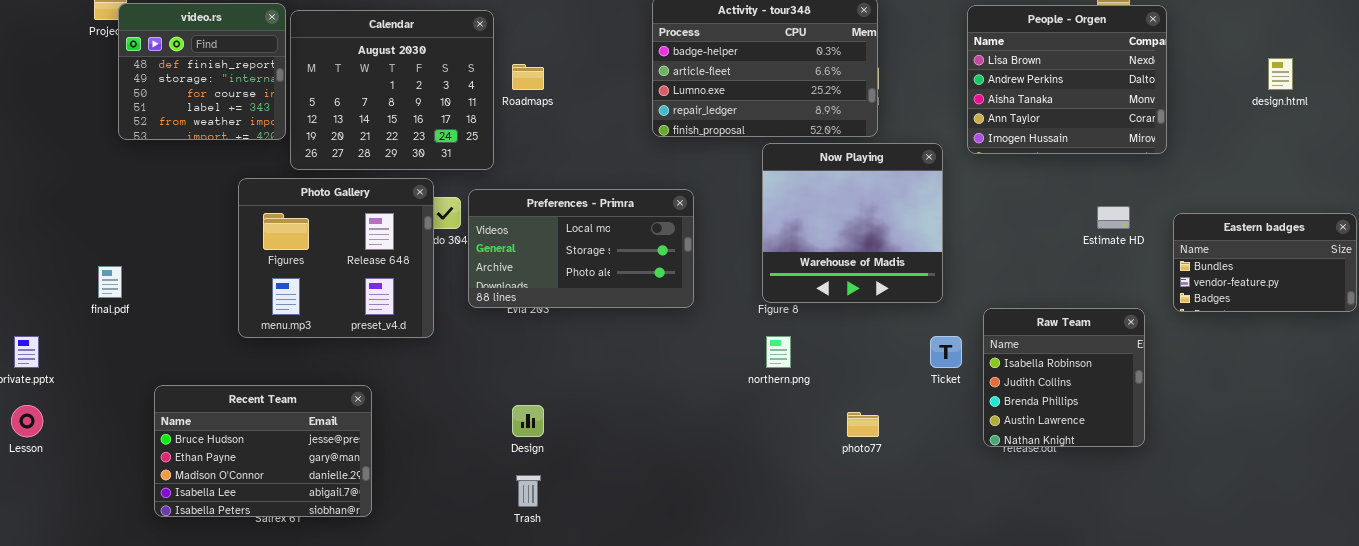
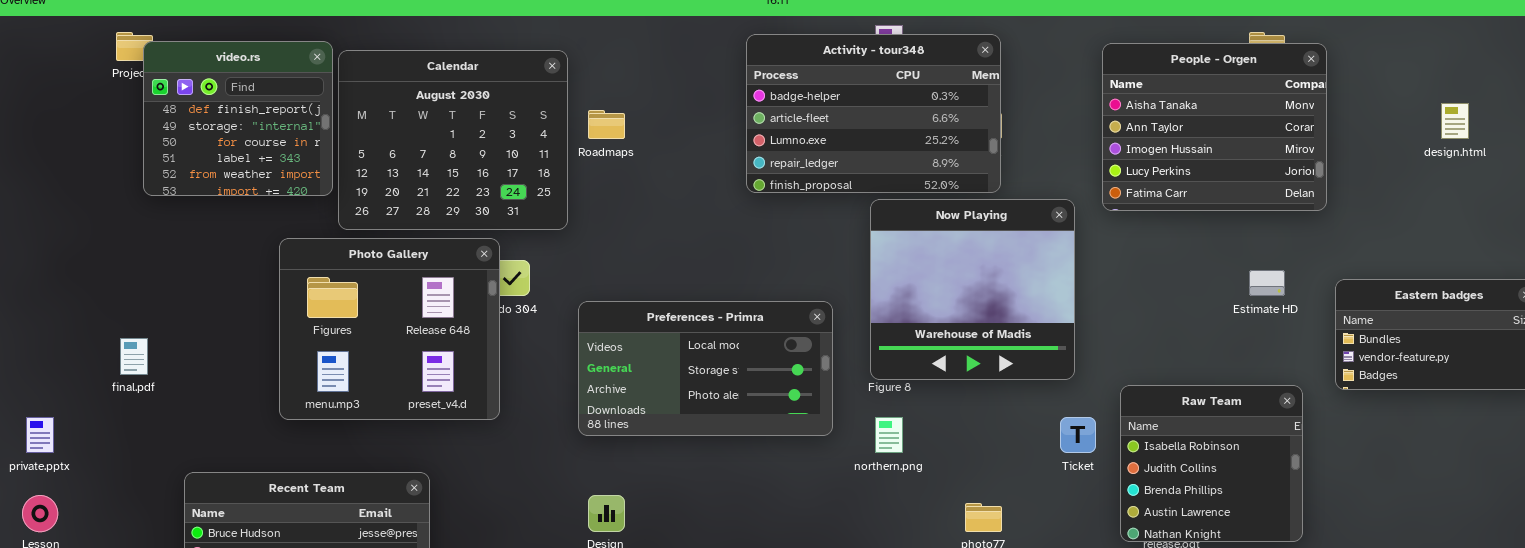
People - Orgen: [967,5,1167,154] -> [1102,43,1327,211], scrolled down 2 rows
Preferences - Primra: [468,189,694,308] -> [578,301,833,436], moved

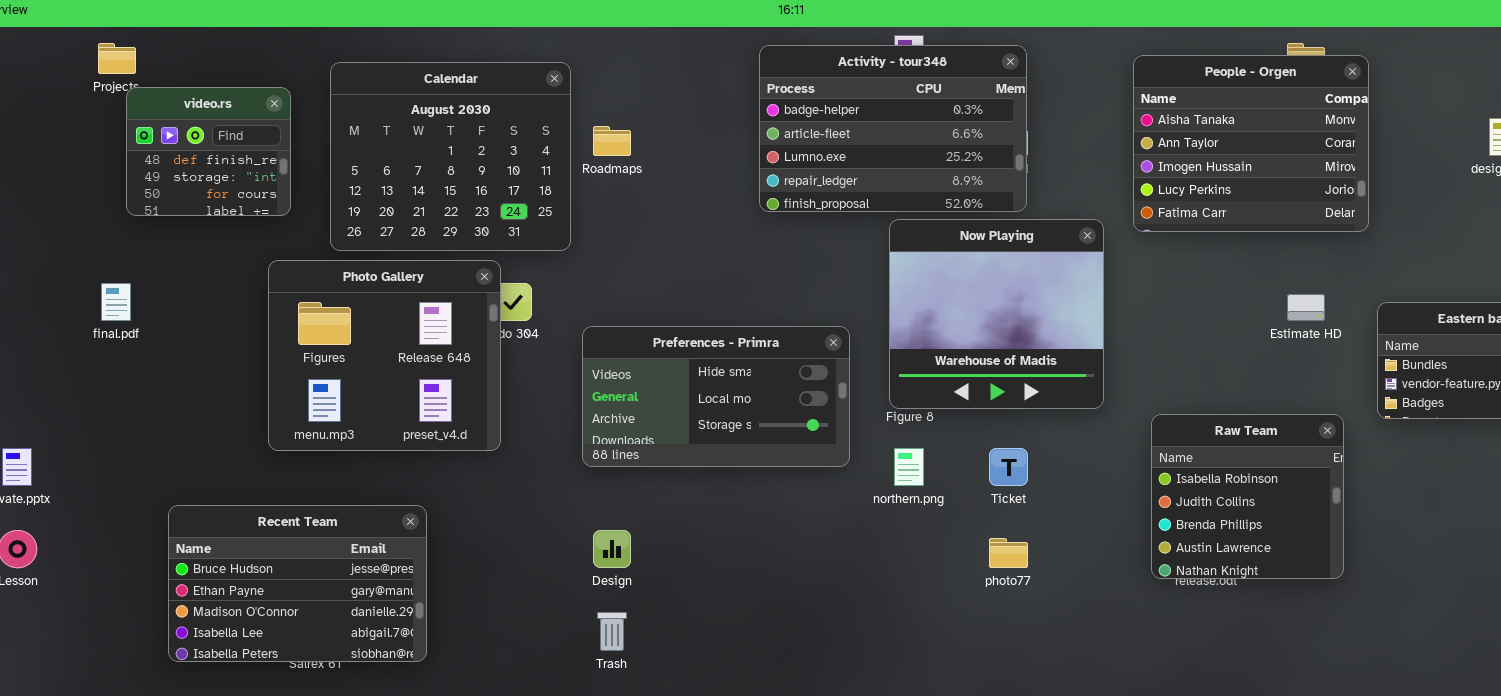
video.rs: [143,41,333,196] -> [126,87,291,216], resized
Preferences - Primra: [578,301,833,436] -> [582,326,850,467], scrolled up 1 row
final.pdf: [120,338,148,375] -> [101,283,131,321], moved
Ticket: [1060,417,1096,453] -> [989,448,1028,486], moved

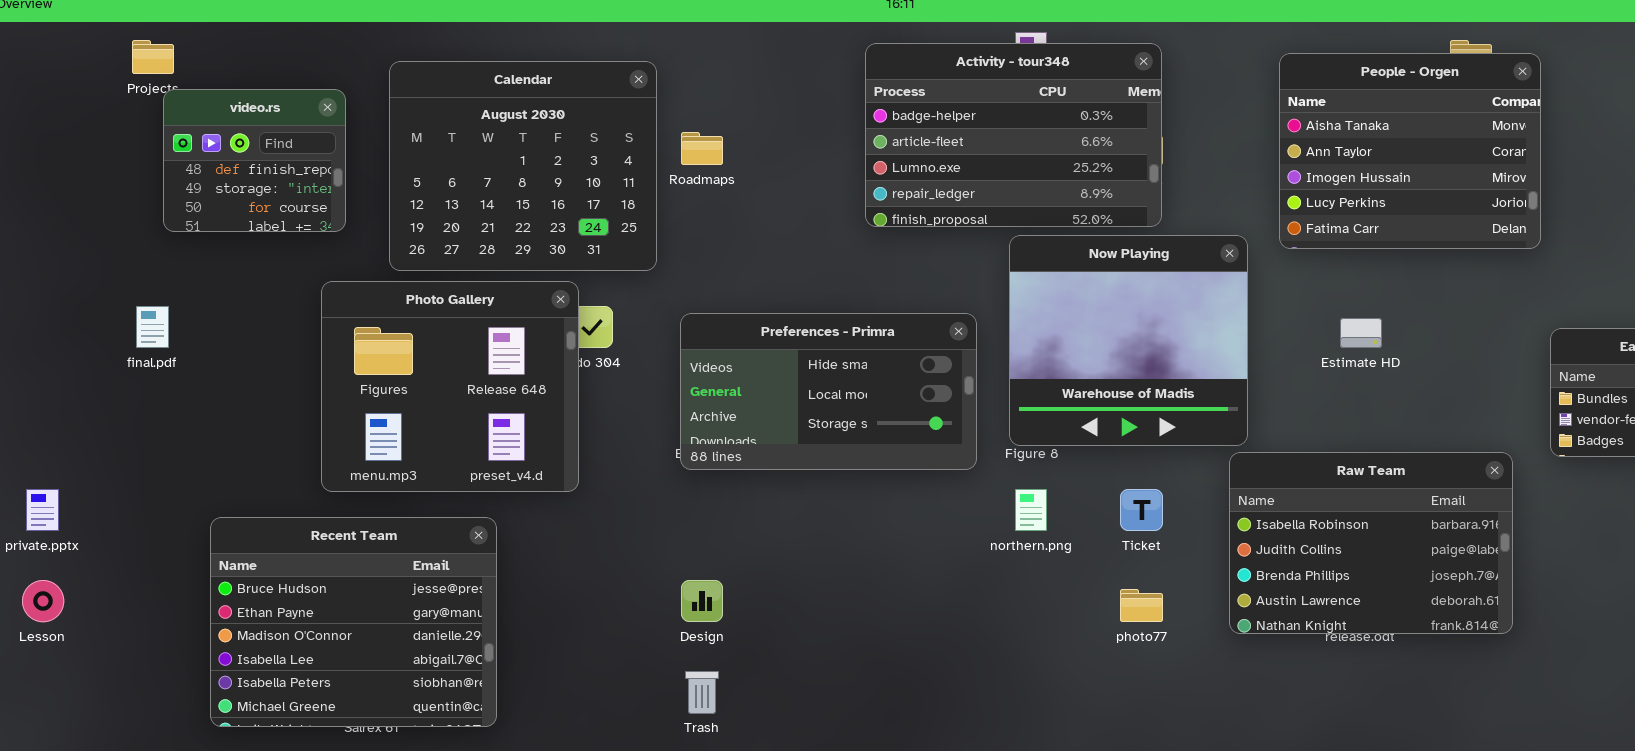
Estimate HD: [1287,294,1325,321] -> [1340,318,1382,348], moved
Preferences - Primra: [582,326,850,467] -> [680,313,977,470], moved
Raw Team: [1151,414,1344,579] -> [1229,452,1513,634], resized
Recent Team: [168,505,427,662] -> [210,517,497,727], resized

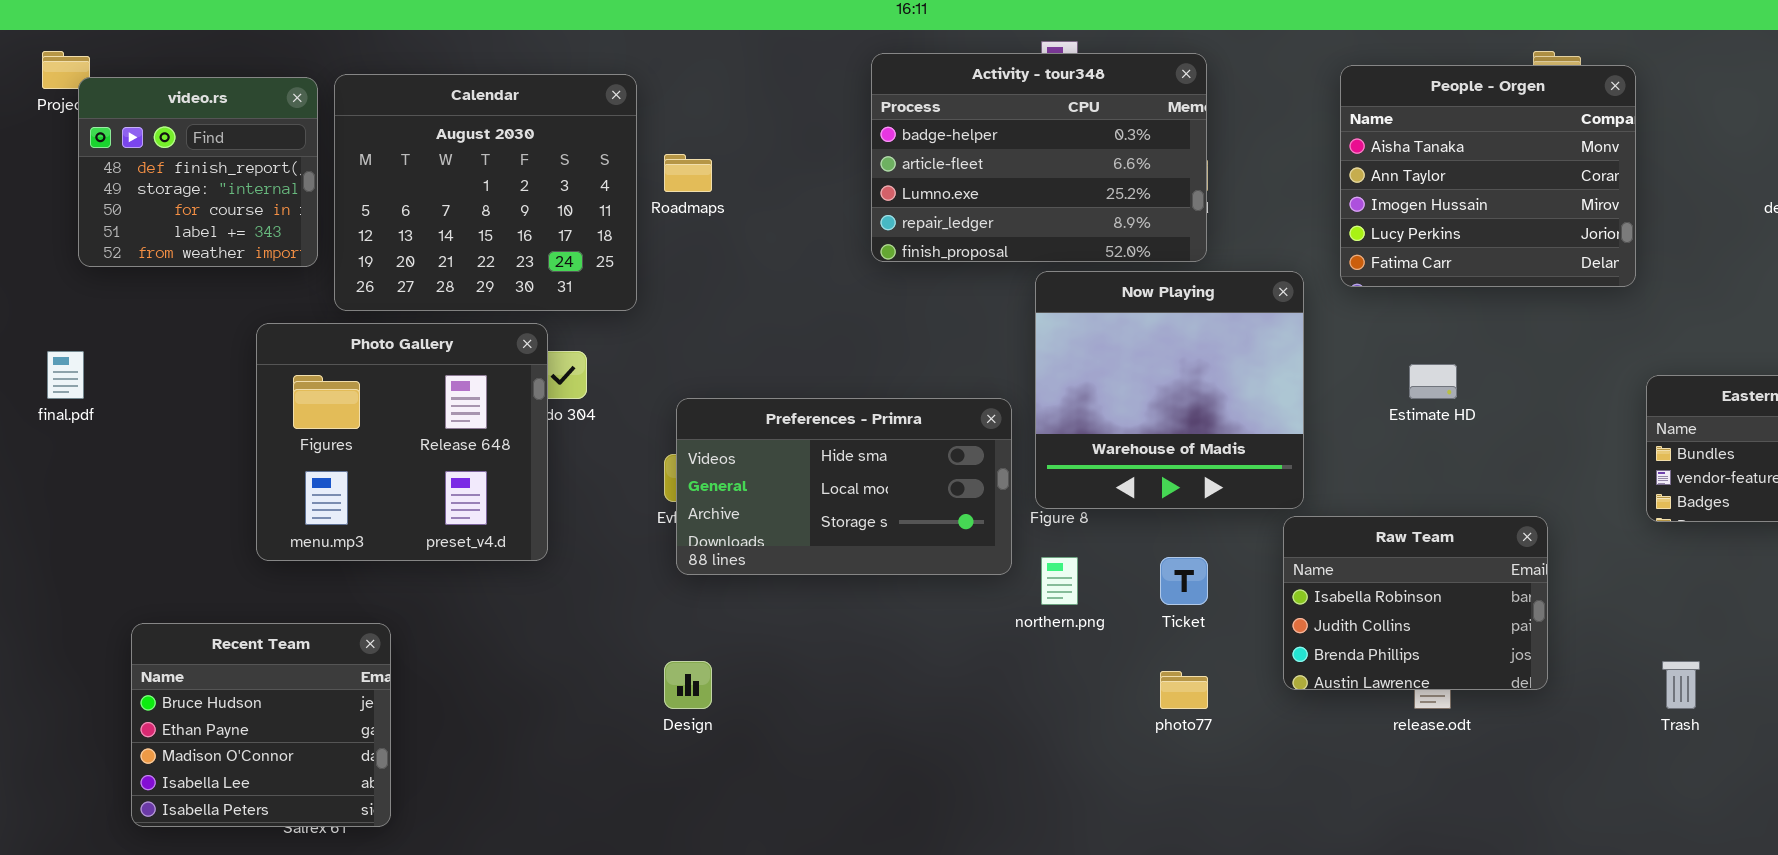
video.rs: [163,89,346,232] -> [78,77,318,267], resized
Preferences - Primra: [680,313,977,470] -> [676,398,1012,575], moved
Raw Team: [1229,452,1513,634] -> [1283,516,1548,690], resized
Recent Team: [210,517,497,727] -> [131,623,391,827], resized
Trash: [685,671,719,714] -> [1662,661,1700,709], moved

